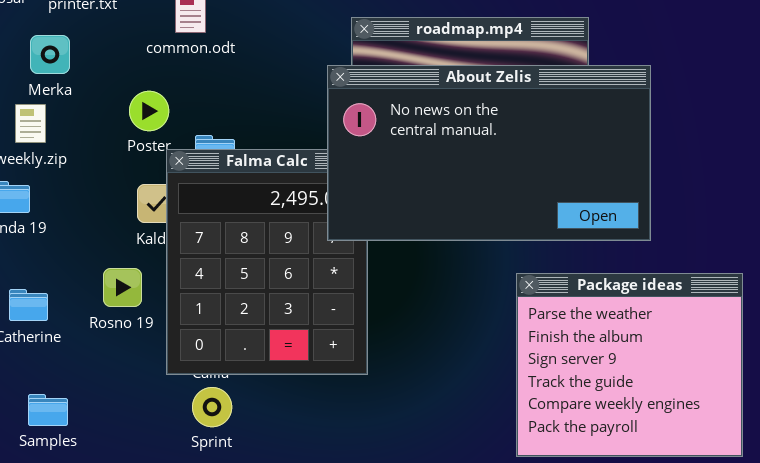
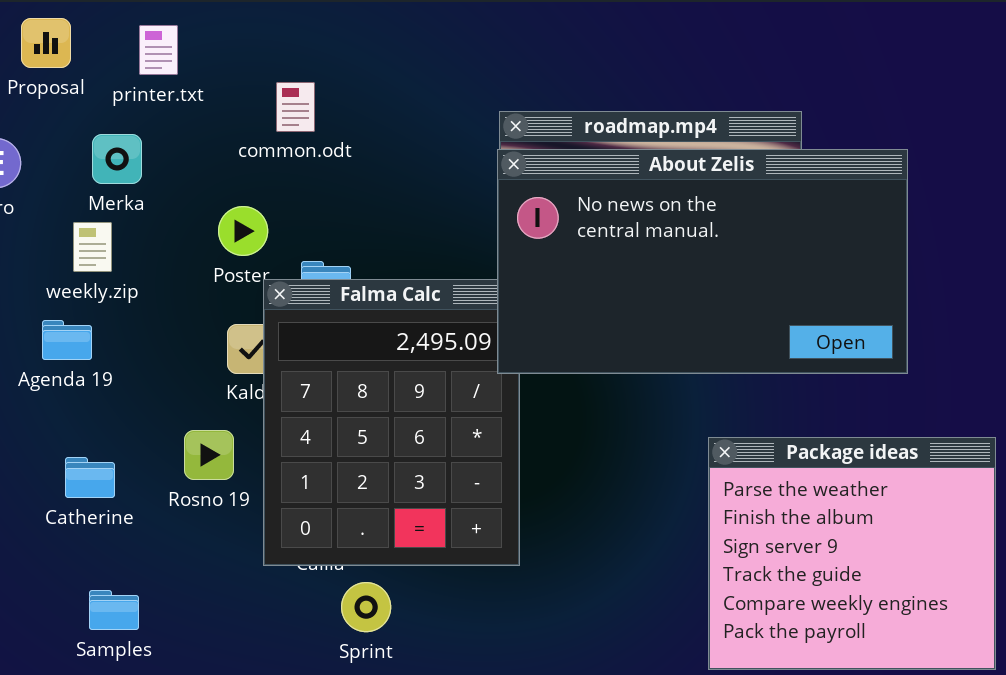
About Zelis: [327,65,651,241] -> [497,149,908,374], moved
Sprint: [192,387,232,427] -> [341,582,391,632], moved

